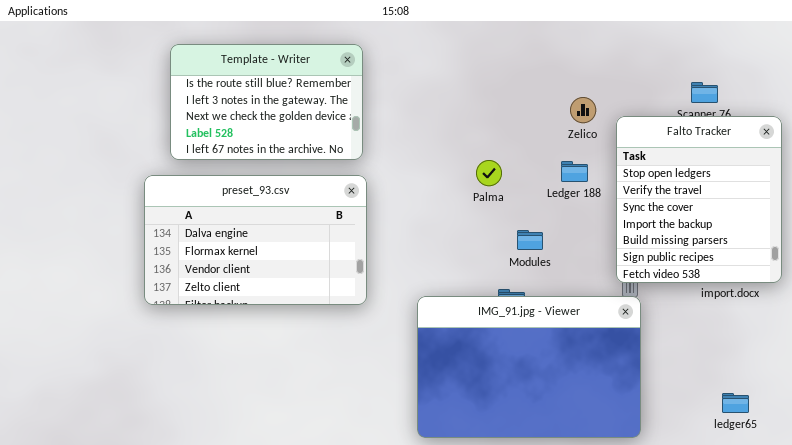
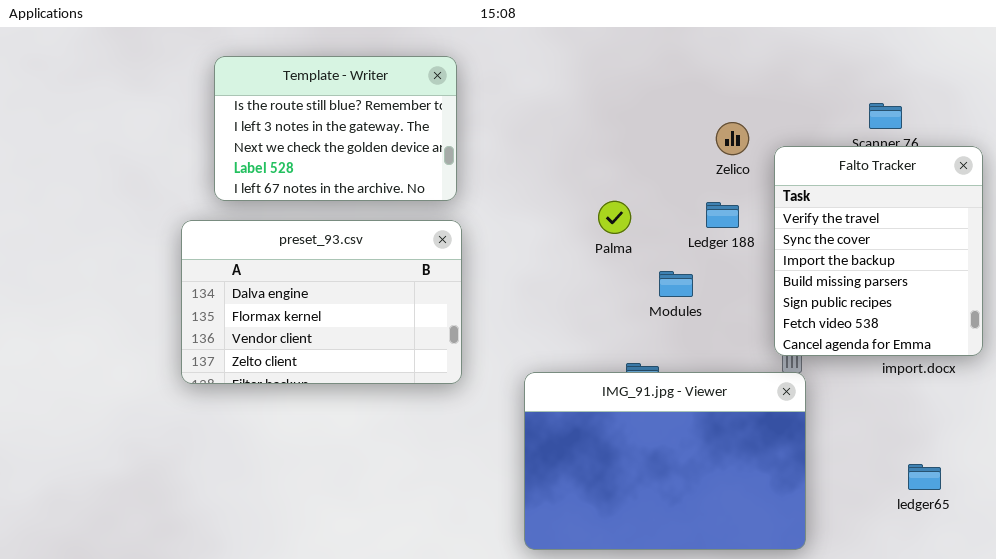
Falto Tracker: [616,116,782,283] -> [774,146,983,356], scrolled down 1 row
Modules: [517,230,543,250] -> [659,271,693,297], moved
ledger65: [722,393,749,413] -> [908,464,941,490], moved

